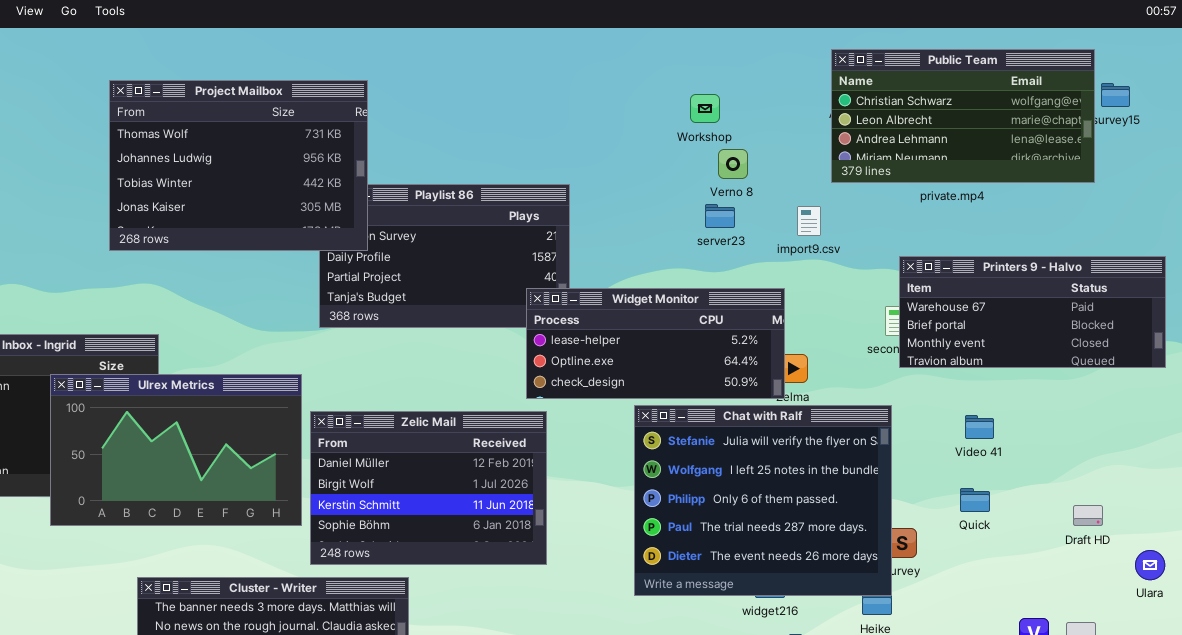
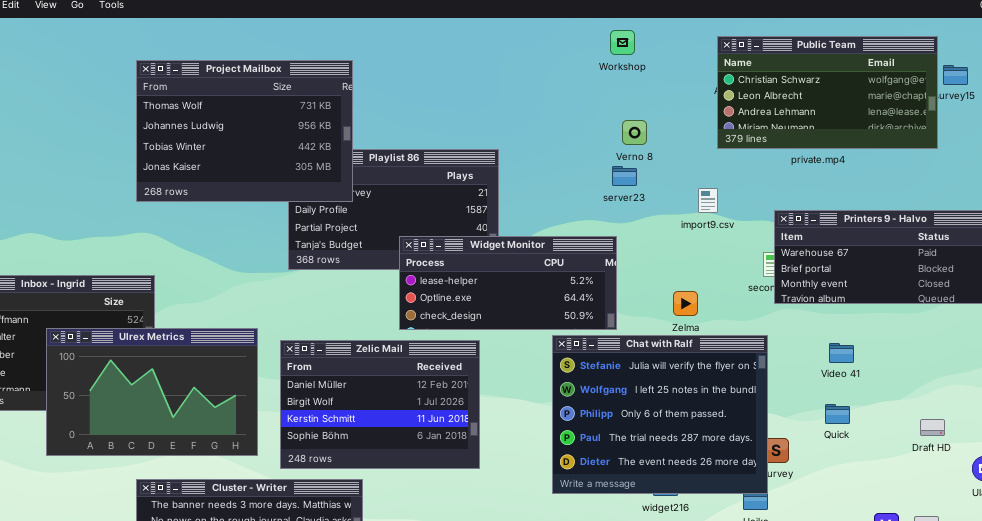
Project Mailbox: [109,80,368,251] -> [136,60,353,202], moved
Workshop: [690,94,720,123] -> [610,30,635,55], moved
import9.csv: [797,206,821,236] -> [698,188,718,213], moved
Widget Monitor: [526,288,785,399] -> [399,236,617,330], moved
Ulrex Metrics: [50,374,302,526] -> [46,328,258,456], moved

